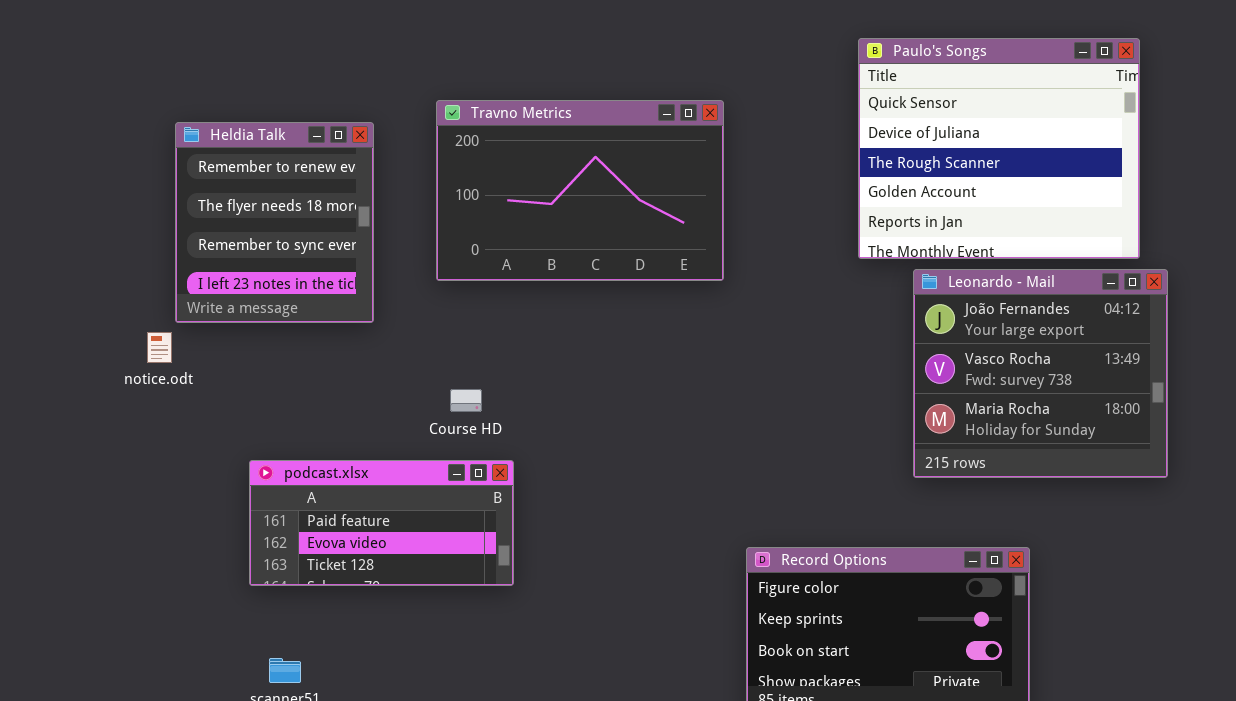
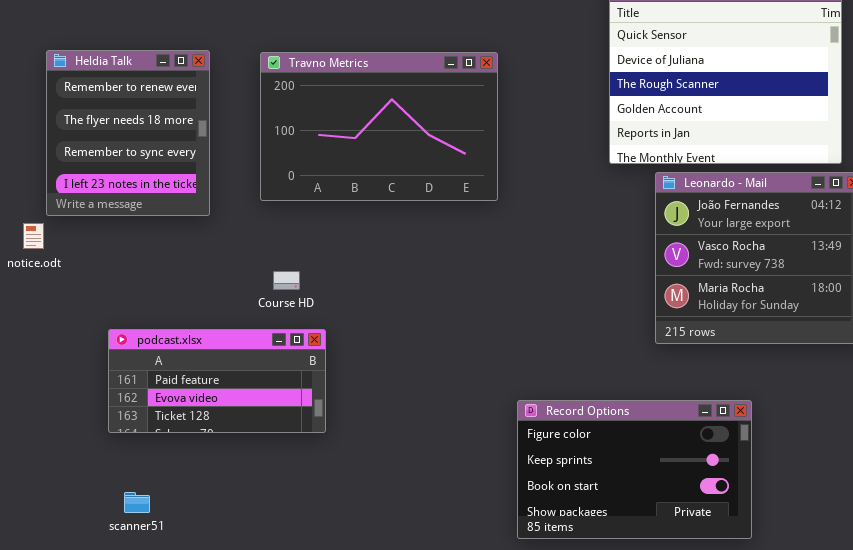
Travno Metrics: [436,100,724,281] -> [260,52,498,201], moved

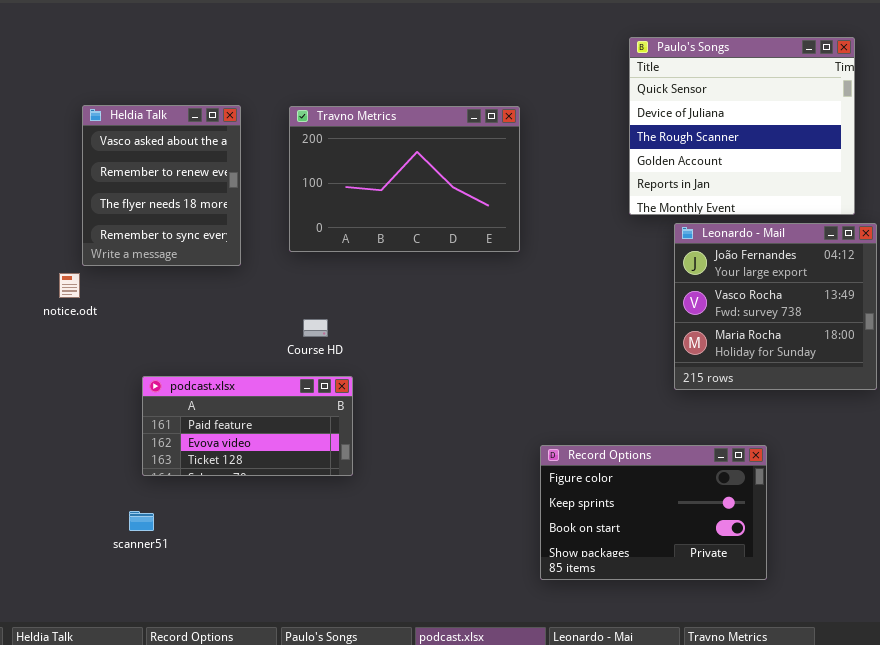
Heldia Talk: [46,50,210,216] -> [82,105,241,266], scrolled up 1 row
scanner51: [124,492,150,513] -> [129,511,154,531], moved

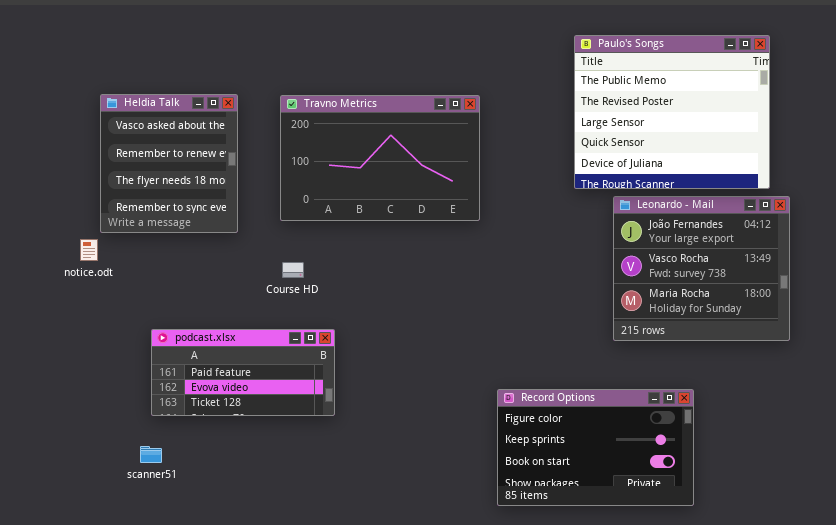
Paulo's Songs: [629,37,855,215] -> [574,35,770,189], scrolled up 3 rows
Course HD: [303,319,328,337] -> [282,262,304,278], moved

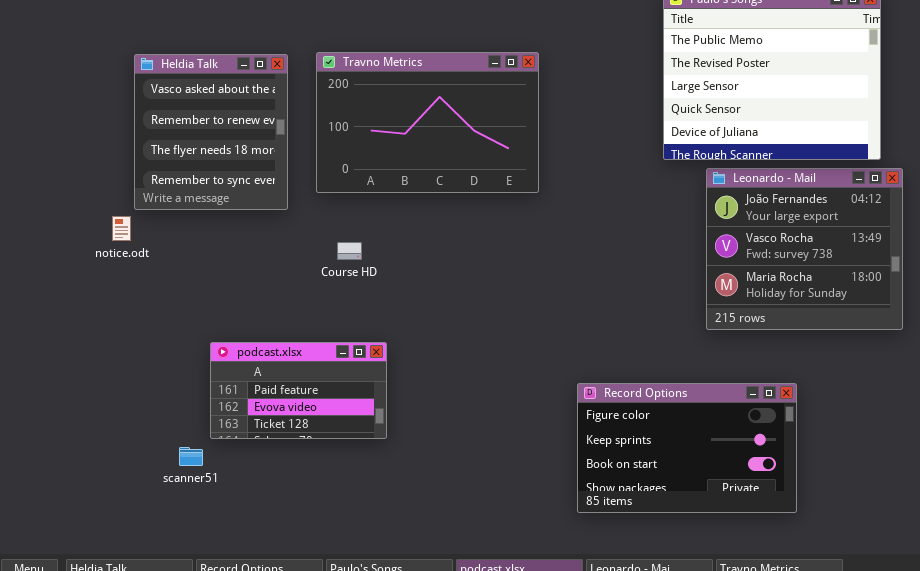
Travno Metrics: [280,95,480,221] -> [316,52,539,193], moved
podcast.xlsx: [151,329,335,416] -> [210,342,387,439], moved, resized

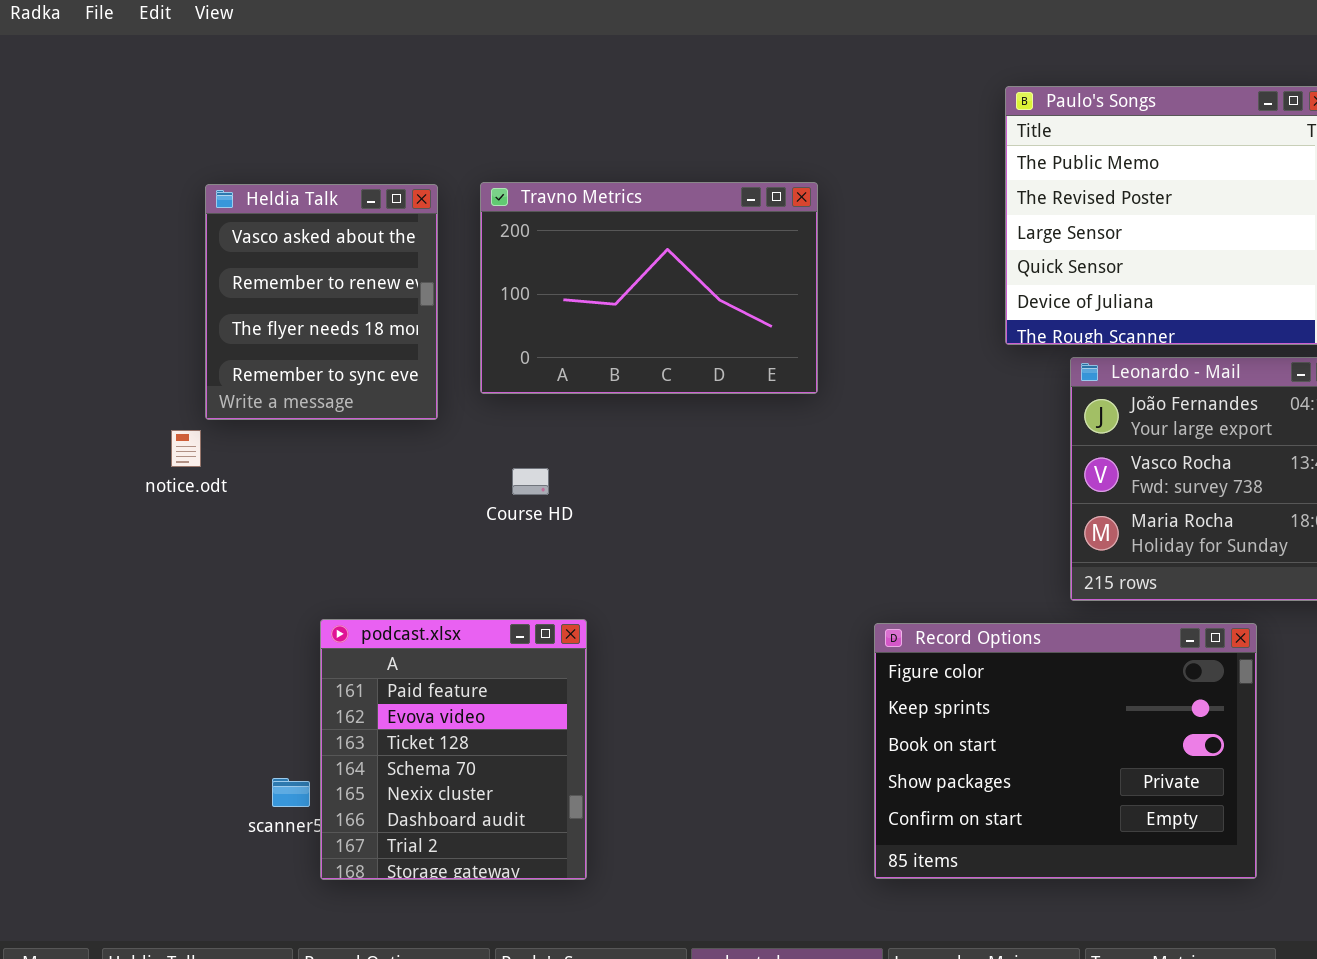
podcast.xlsx: [210,342,387,439] -> [320,619,587,880], resized
Record Options: [577,383,797,513] -> [874,623,1257,879], resized

